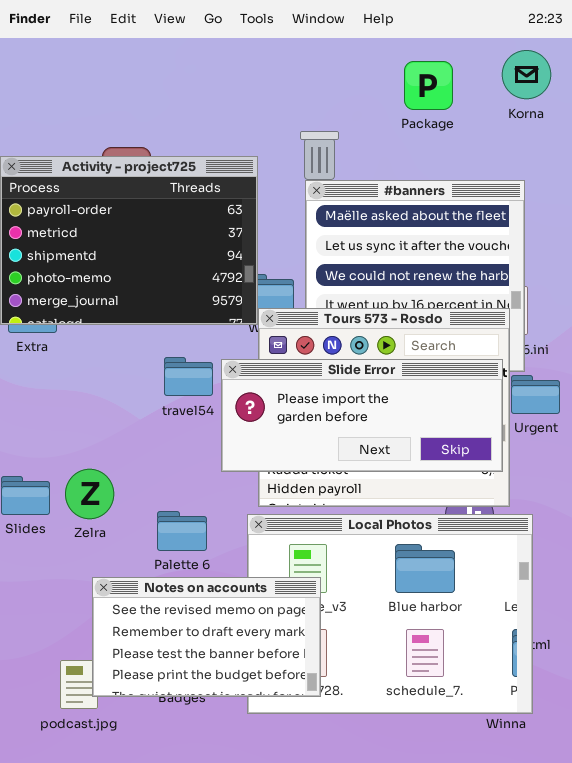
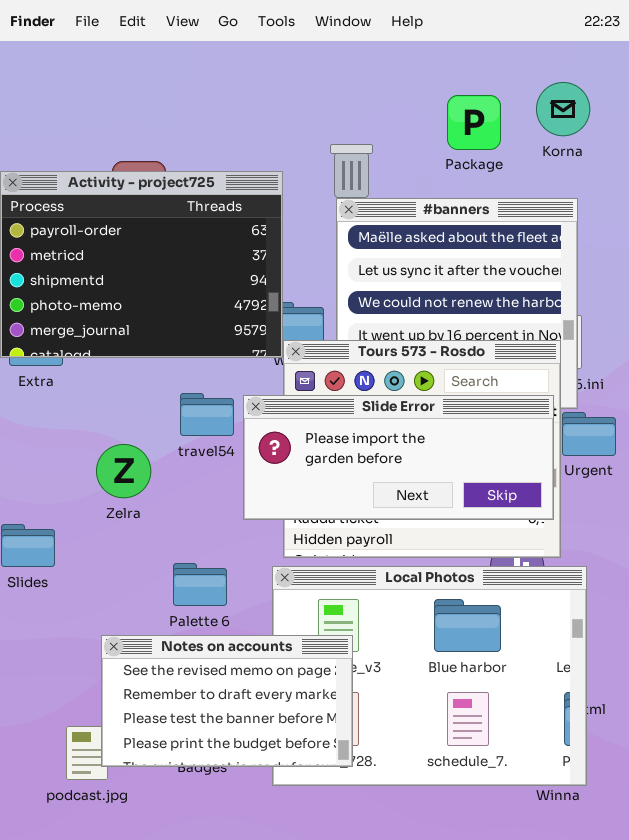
Korna: [502,50,551,99] -> [536,82,590,136], moved
Package: [404,61,453,110] -> [447,95,501,150], moved
Zelra: [65,469,114,519] -> [96,444,151,498], moved

